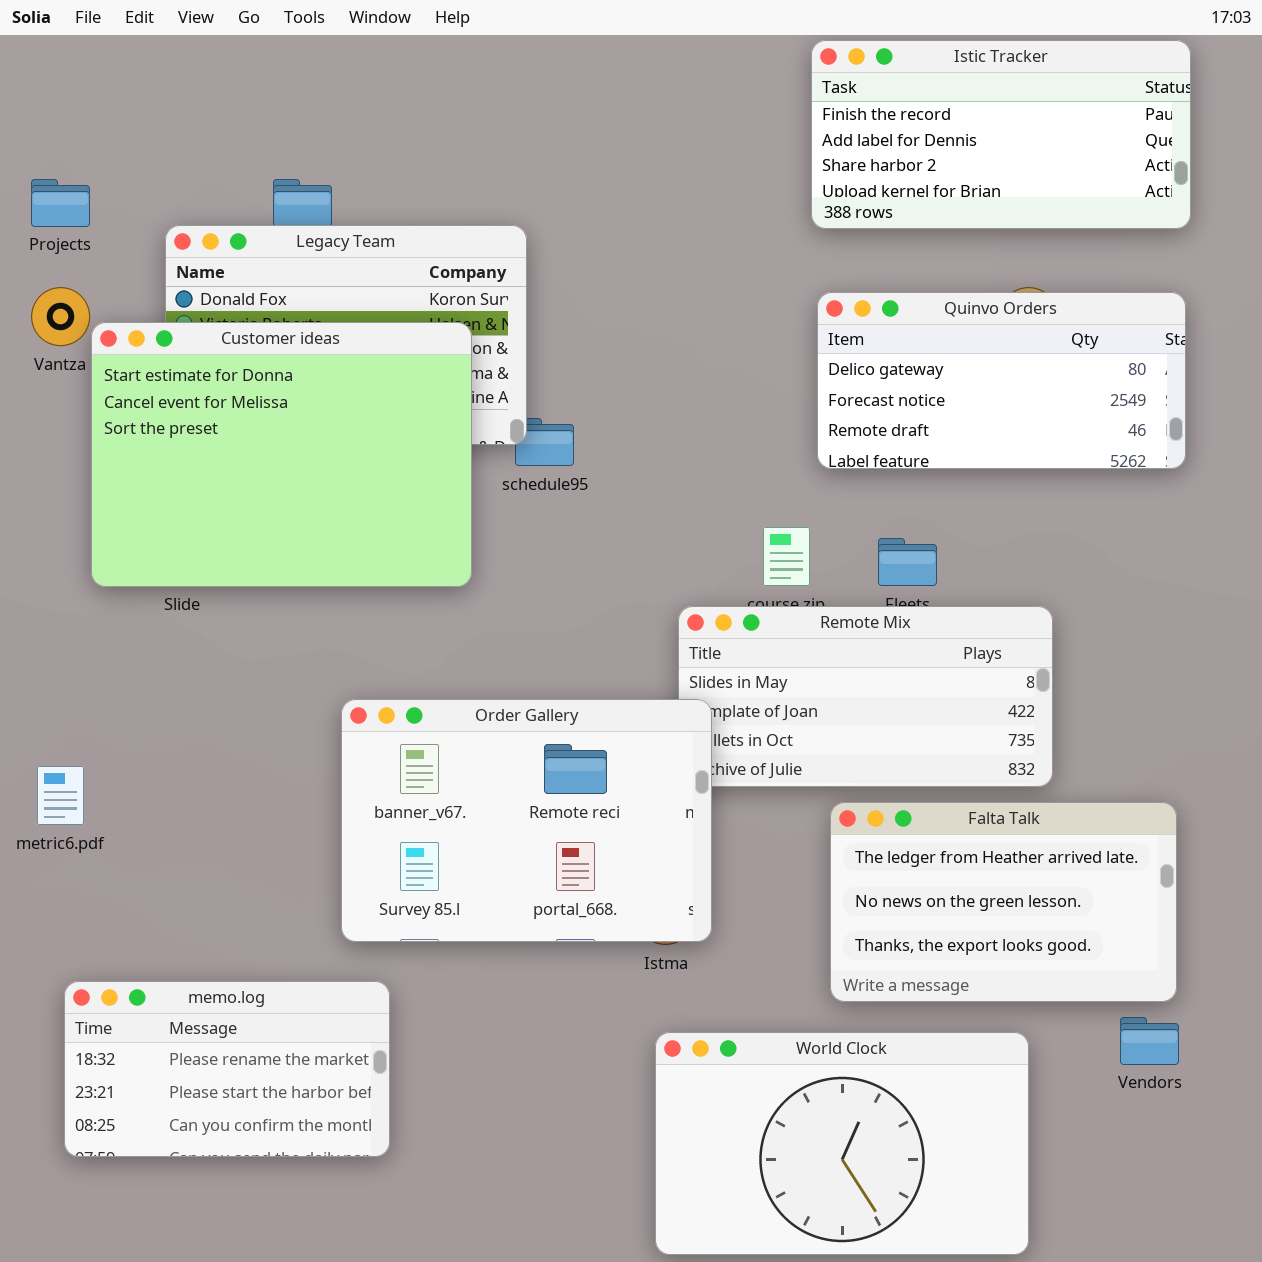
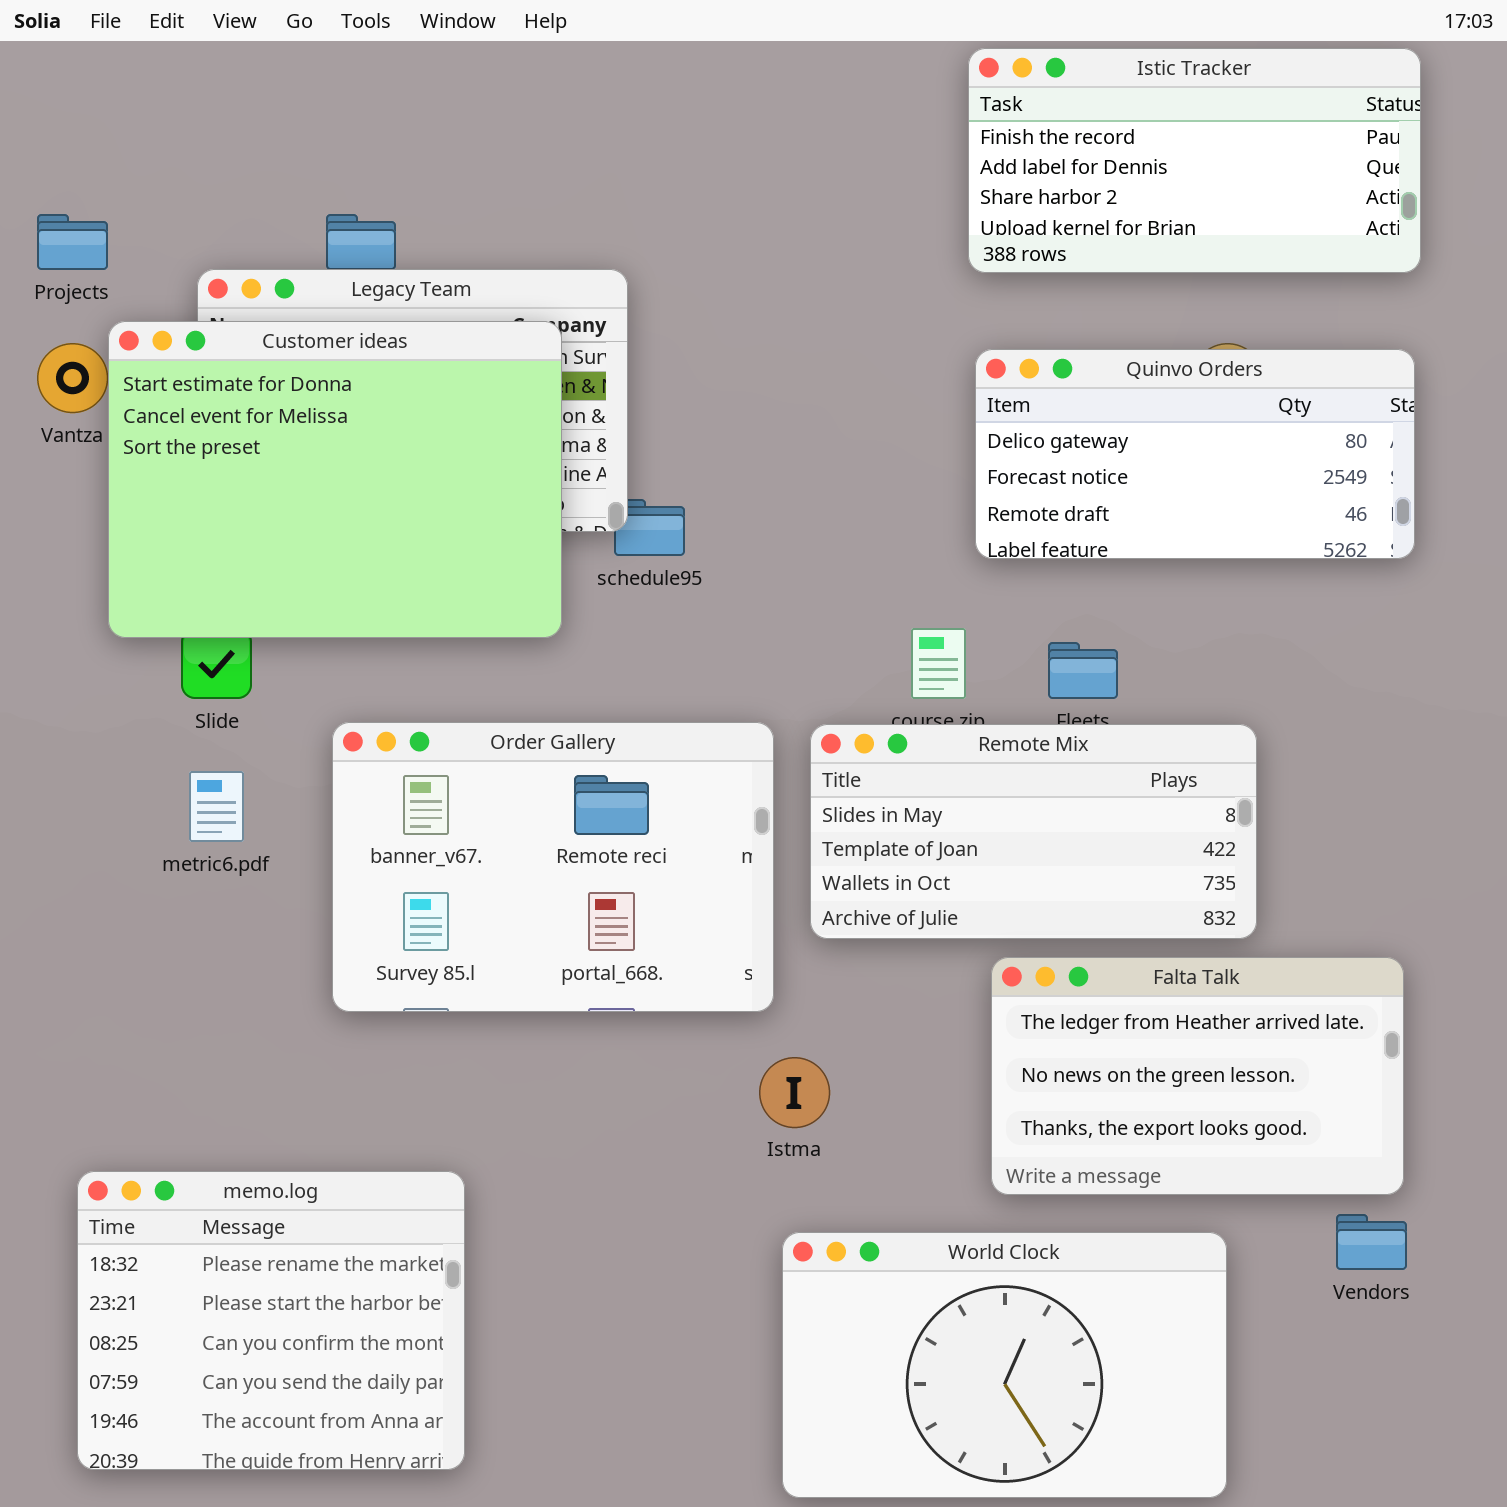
Customer ideas: [91,322,472,587] -> [108,321,562,638], moved
Order Gallery: [341,699,712,942] -> [332,722,774,1012], moved
metric6.pdf: [37,766,84,825] -> [189,771,244,842], moved
memo.log: [64,981,390,1157] -> [77,1171,465,1470], resized

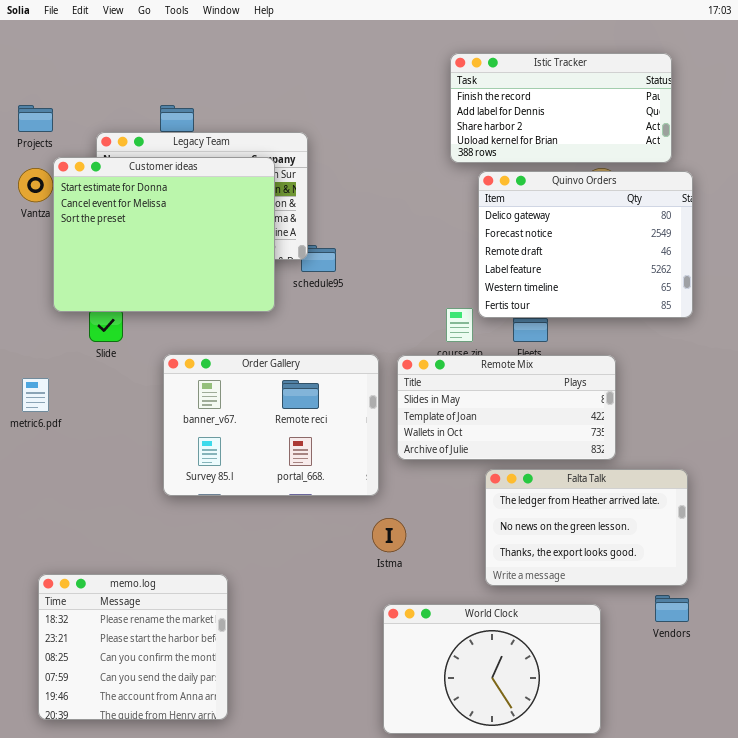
Istic Tracker: [968,48,1421,273] -> [450,53,672,163], moved
Quinvo Orders: [975,349,1415,559] -> [478,171,693,318], resized
metric6.pdf: [189,771,244,842] -> [22,378,49,412], moved

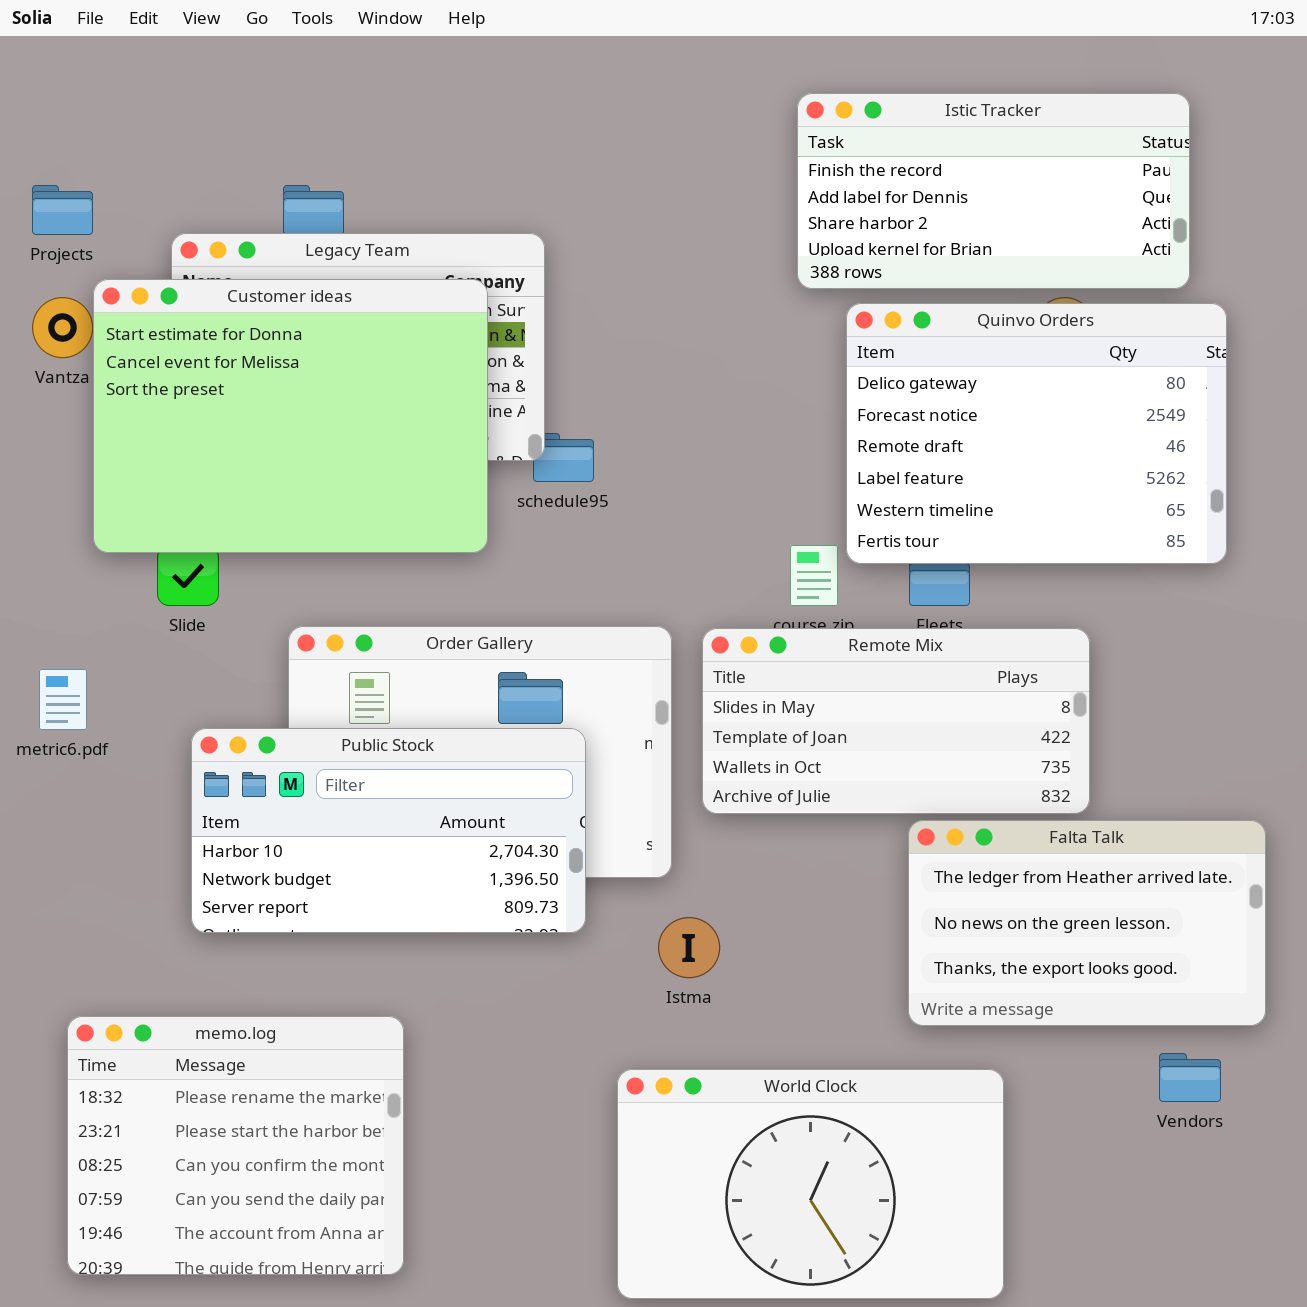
Public Stock: none -> [191,728,586,933], opened
Falta Talk: [485,469,688,586] -> [908,820,1266,1026], moved
World Clock: [383,604,601,734] -> [617,1069,1004,1299], moved

